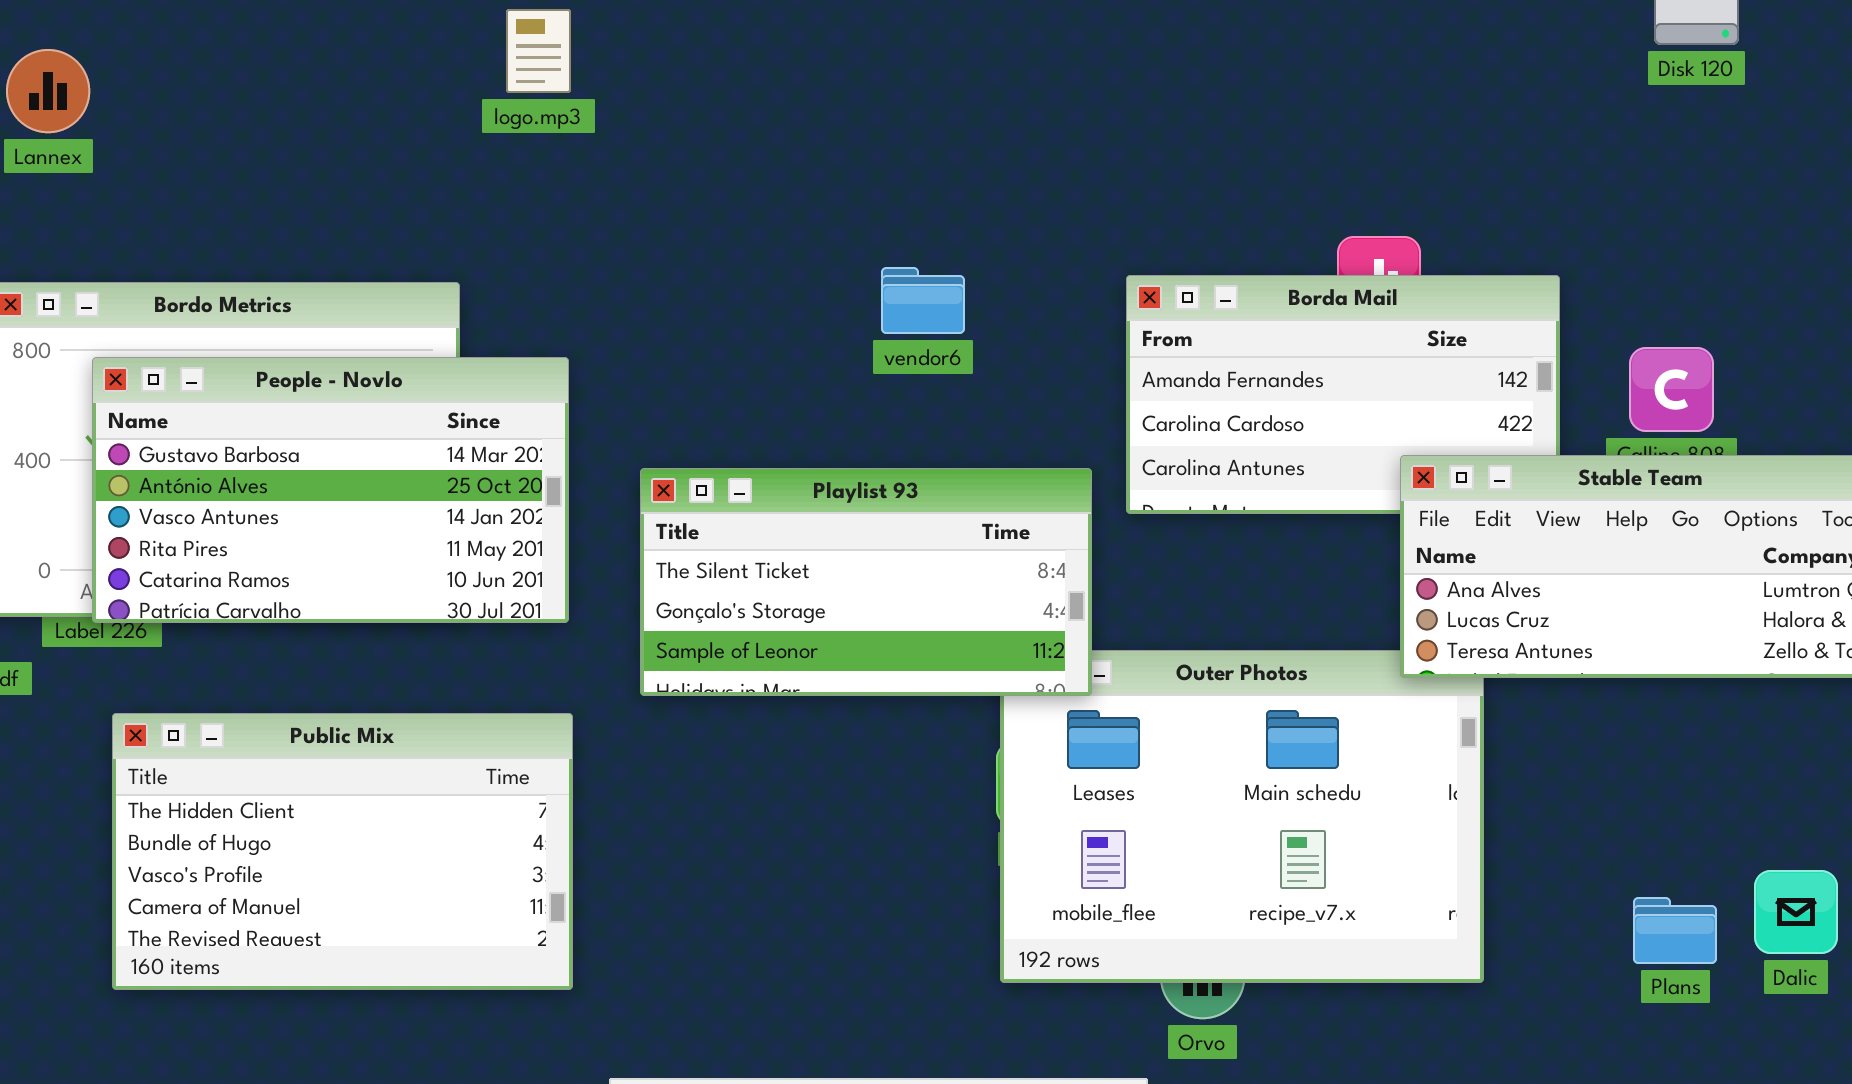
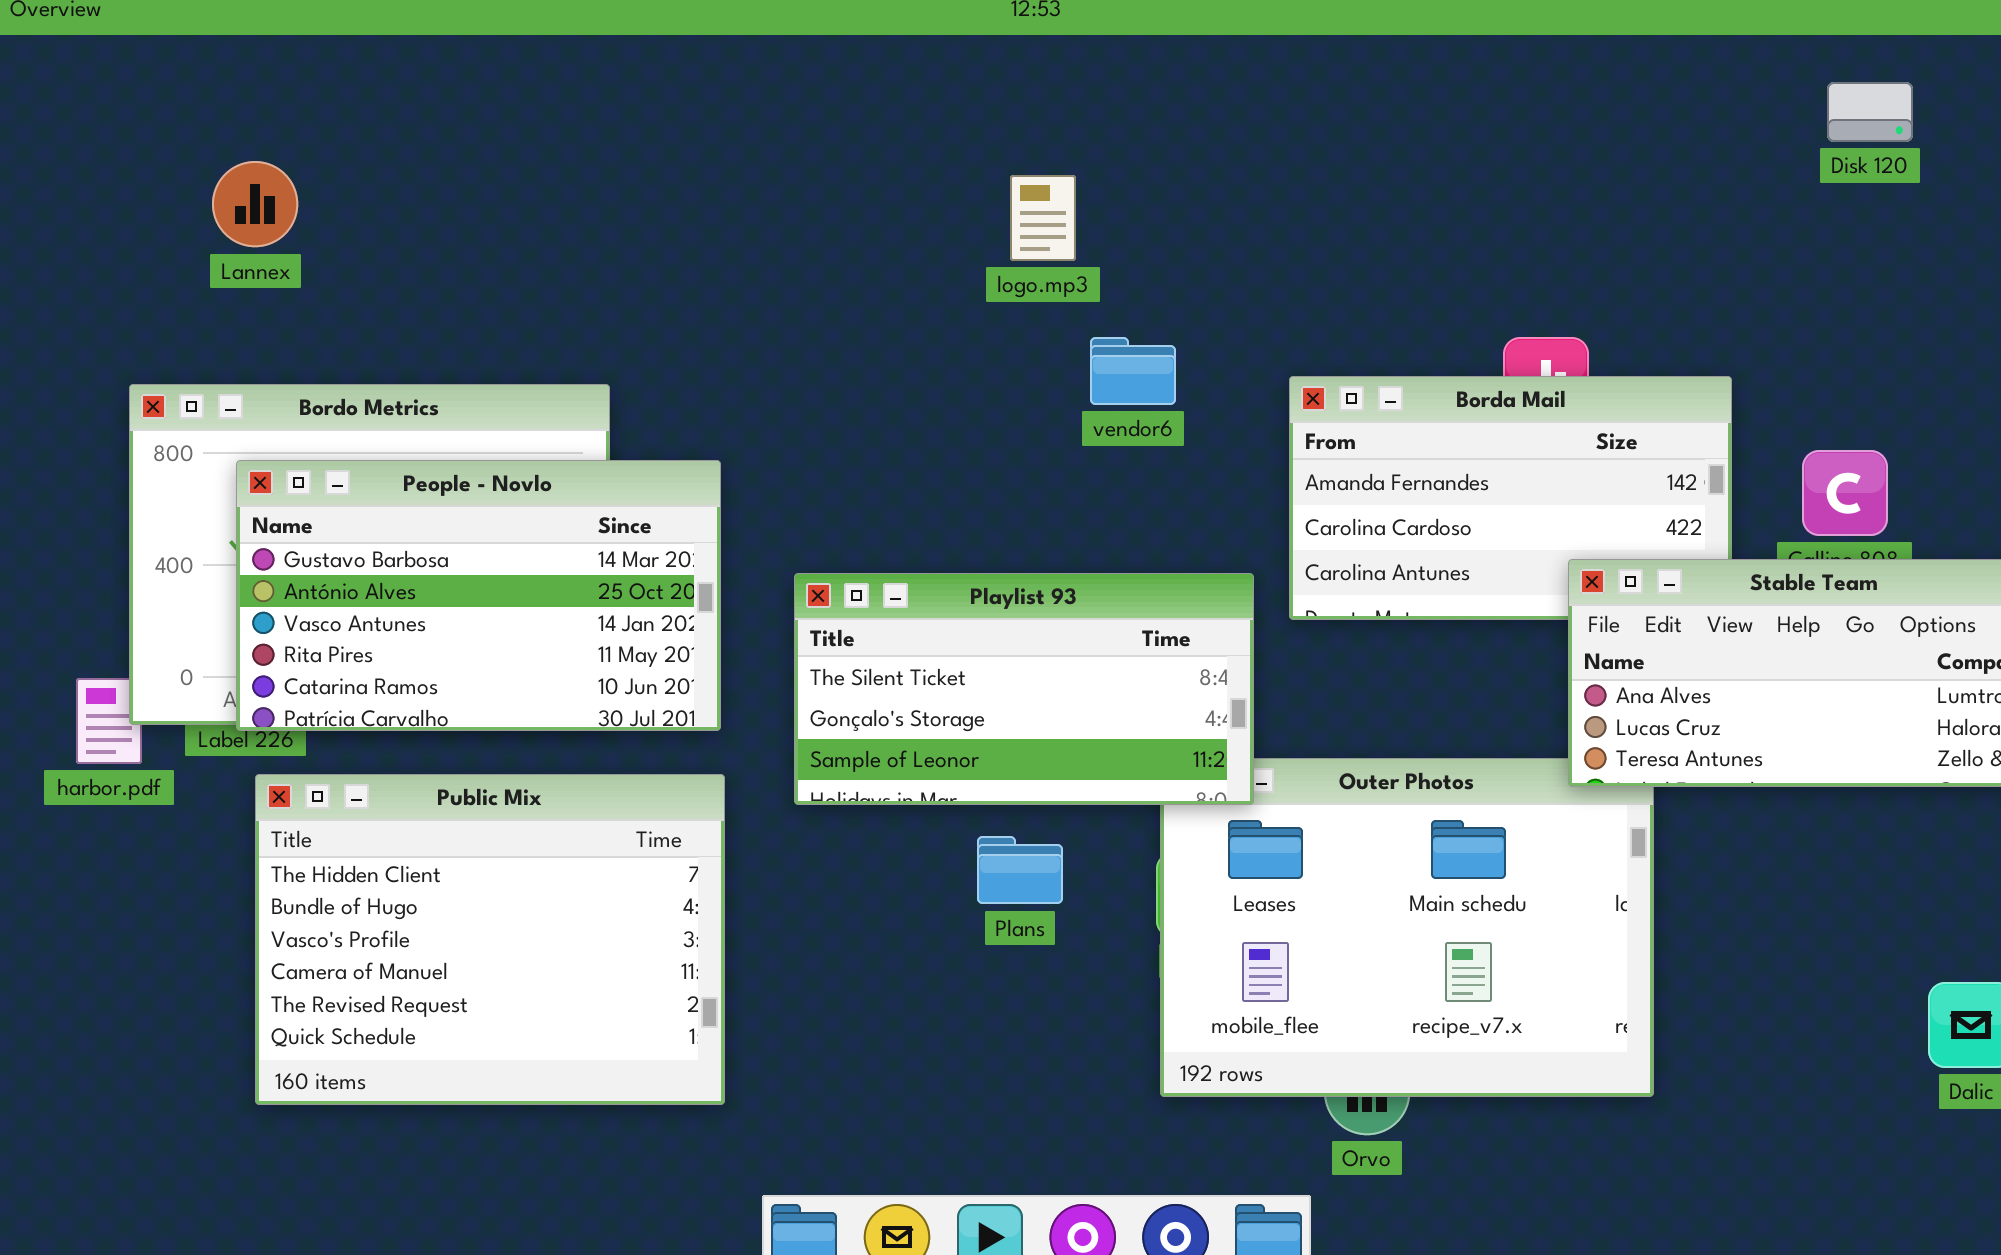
logo.mp3: [506,9,571,93] -> [1010,175,1076,261], moved
Lannex: [6,49,90,133] -> [212,161,298,247], moved
vendor6: [881,267,965,334] -> [1090,337,1176,405], moved
Public Mix: [112,713,573,990] -> [255,774,725,1105], resized
Plans: [1633,897,1717,964] -> [977,836,1063,904], moved

